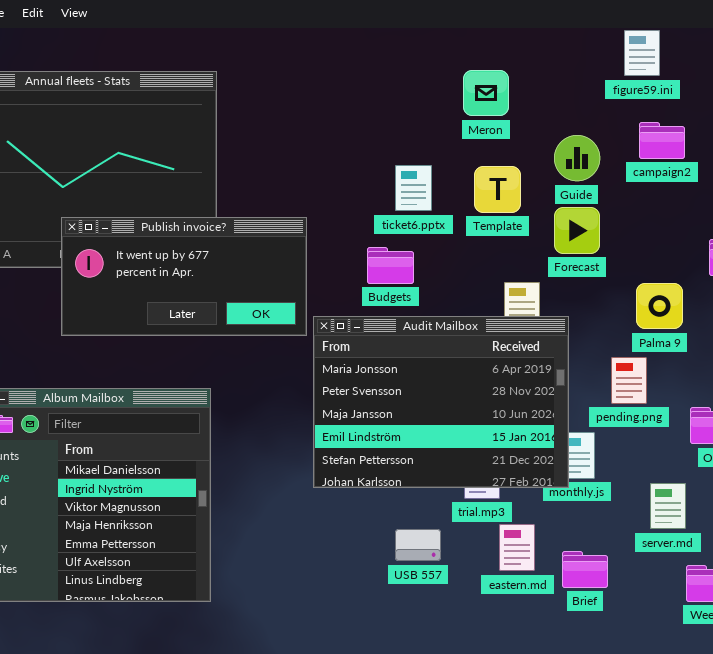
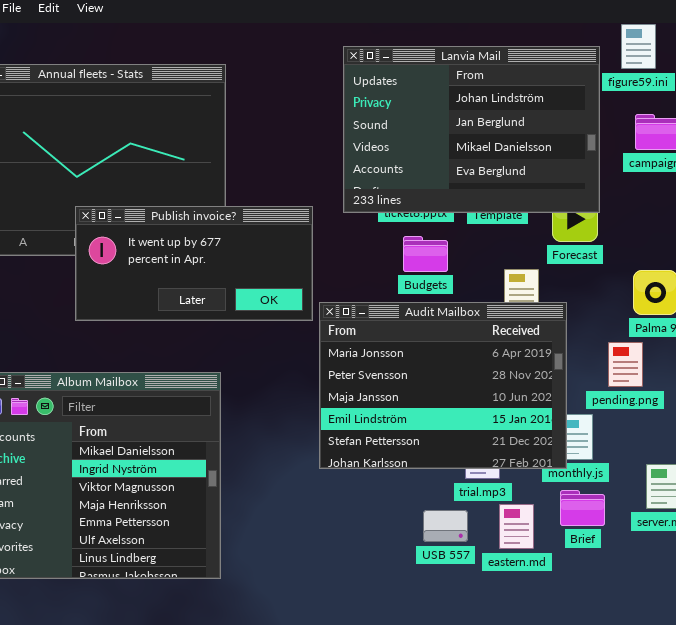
Lanvia Mail: none -> [343,46,600,213], opened
Budgets: [367,247,414,284] -> [403,236,448,272], moved
USB 557: [395,529,441,561] -> [423,510,468,542], moved
Brief: [562,551,608,588] -> [560,490,605,526], moved

